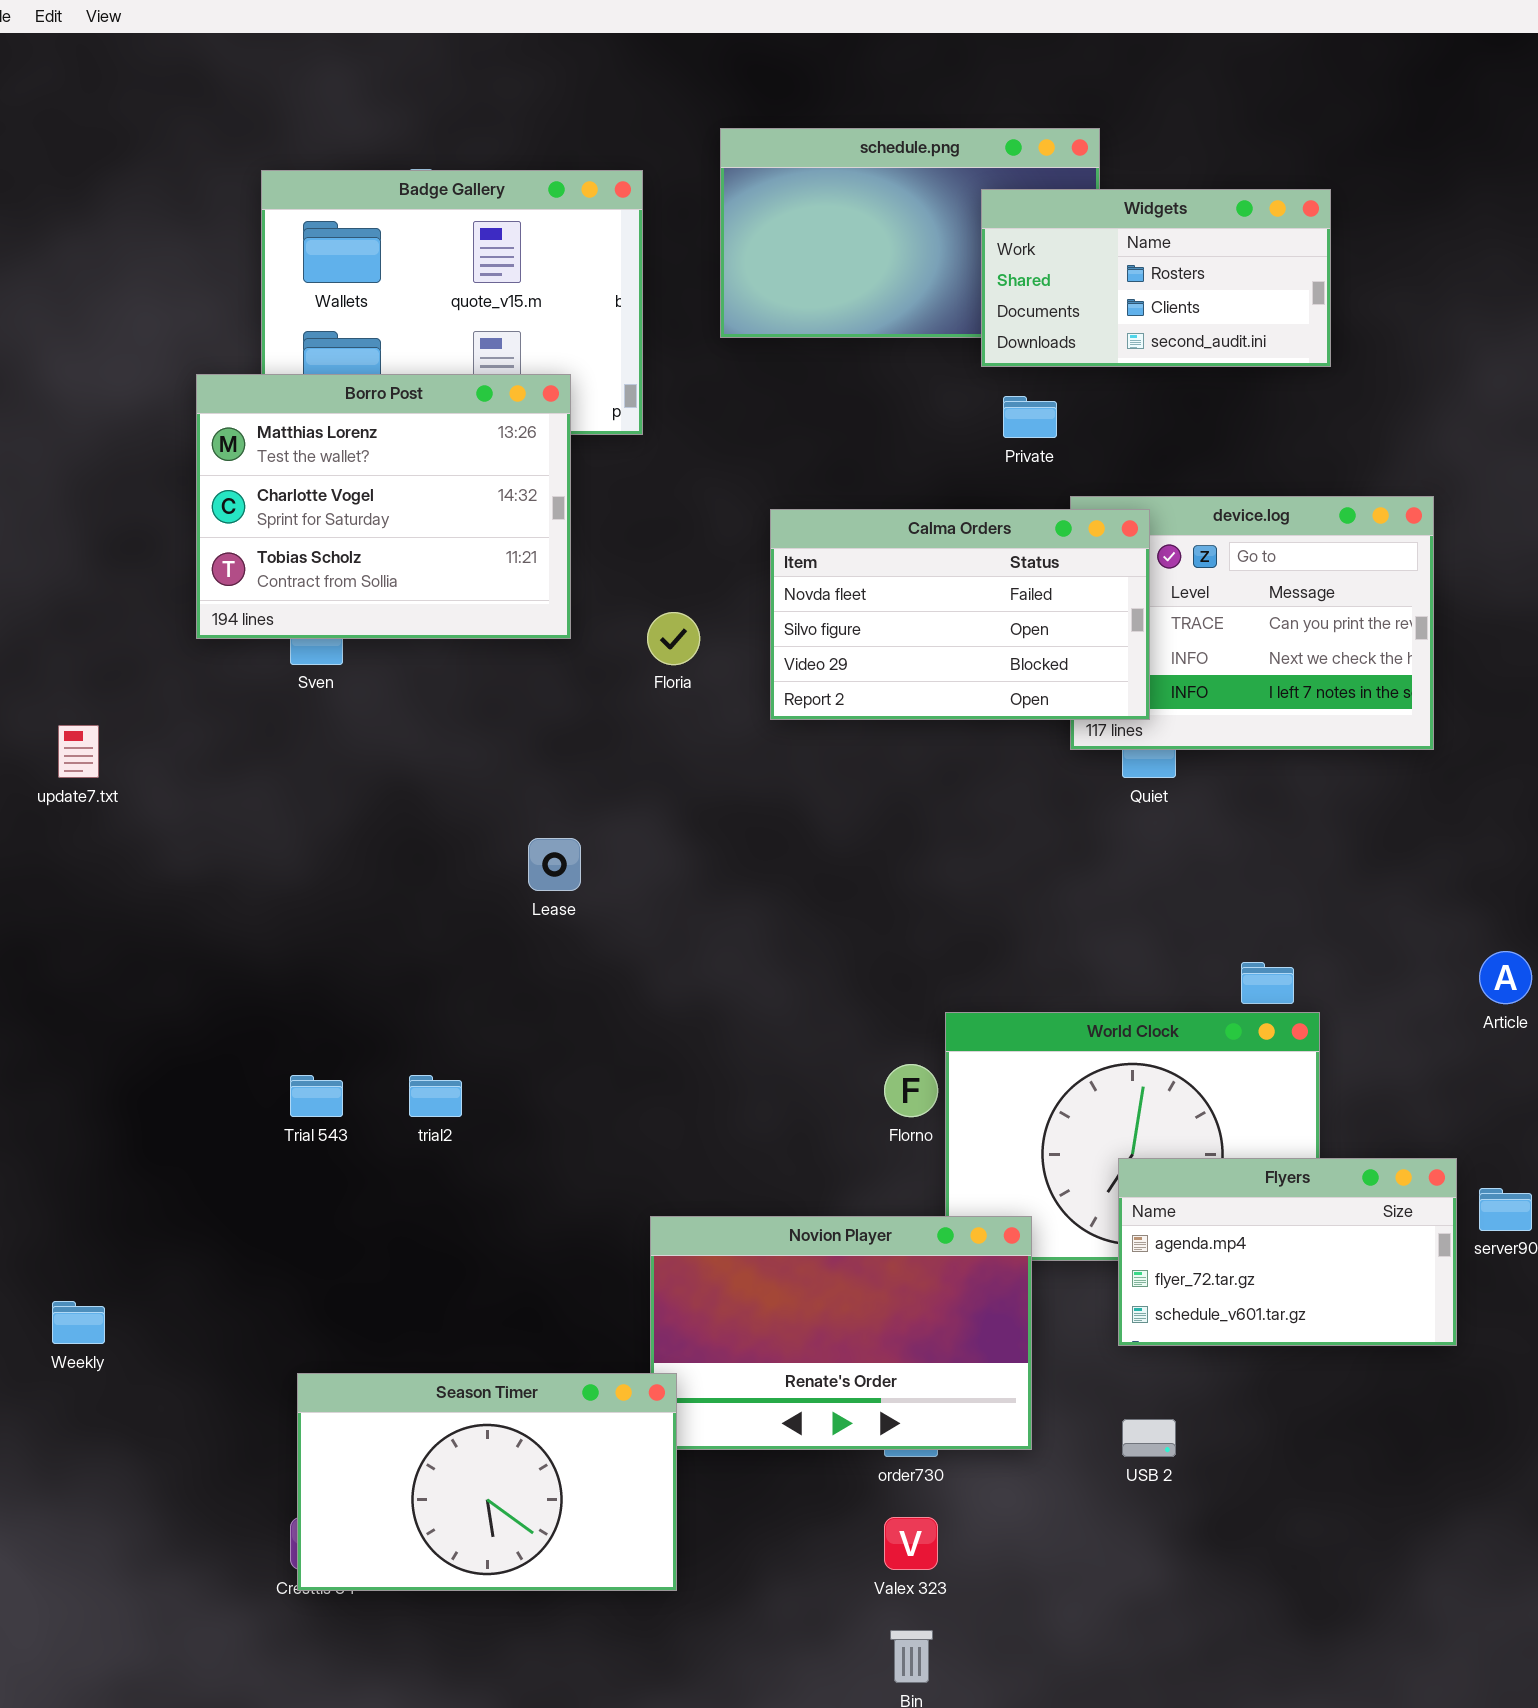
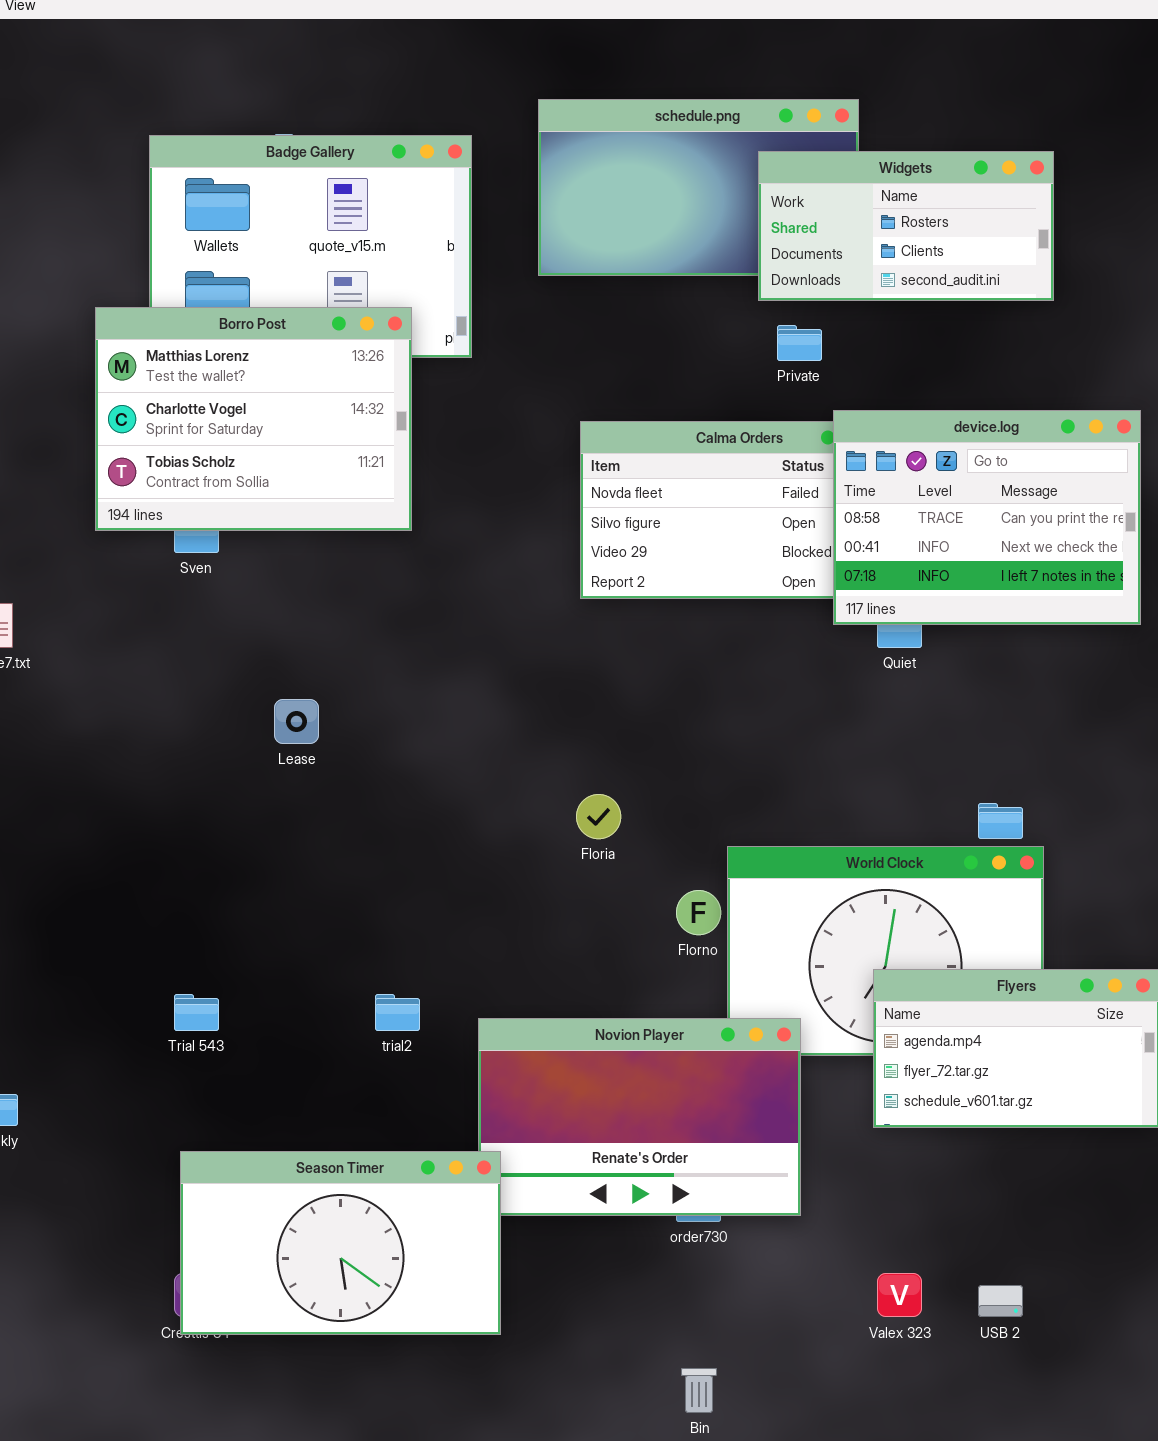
device.log: [1070,496,1434,750] -> [833,410,1141,625], raised
Floria: [647,612,700,665] -> [576,794,621,839], moved
Lease: [528,838,581,891] -> [274,699,319,744], moved
Trial 543: [290,1075,343,1117] -> [174,994,219,1031], moved
trial2: [409,1075,462,1117] -> [375,994,420,1031], moved
USB 2: [1122,1419,1176,1457] -> [978,1285,1023,1317], moved
Valex 323: [884,1517,938,1570] -> [877,1273,922,1317], moved

